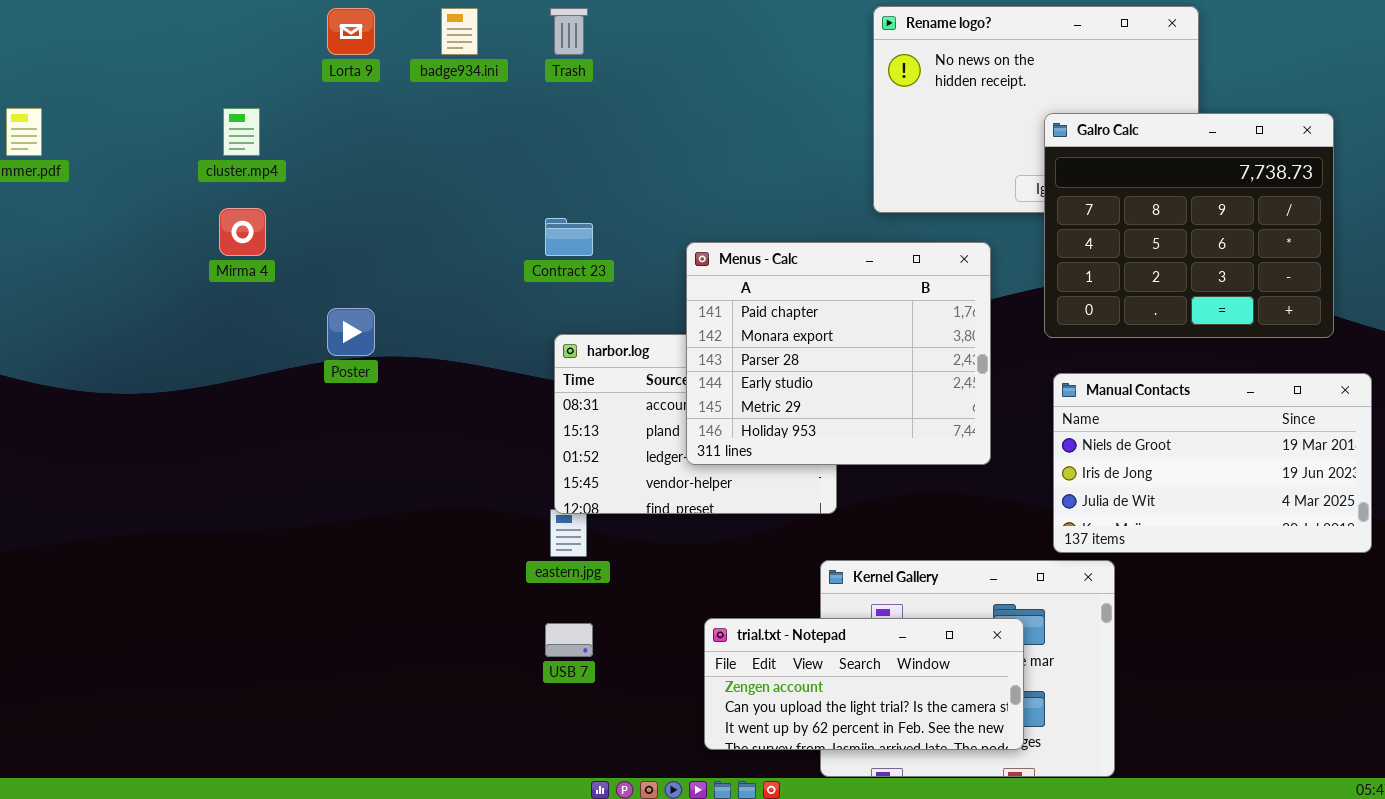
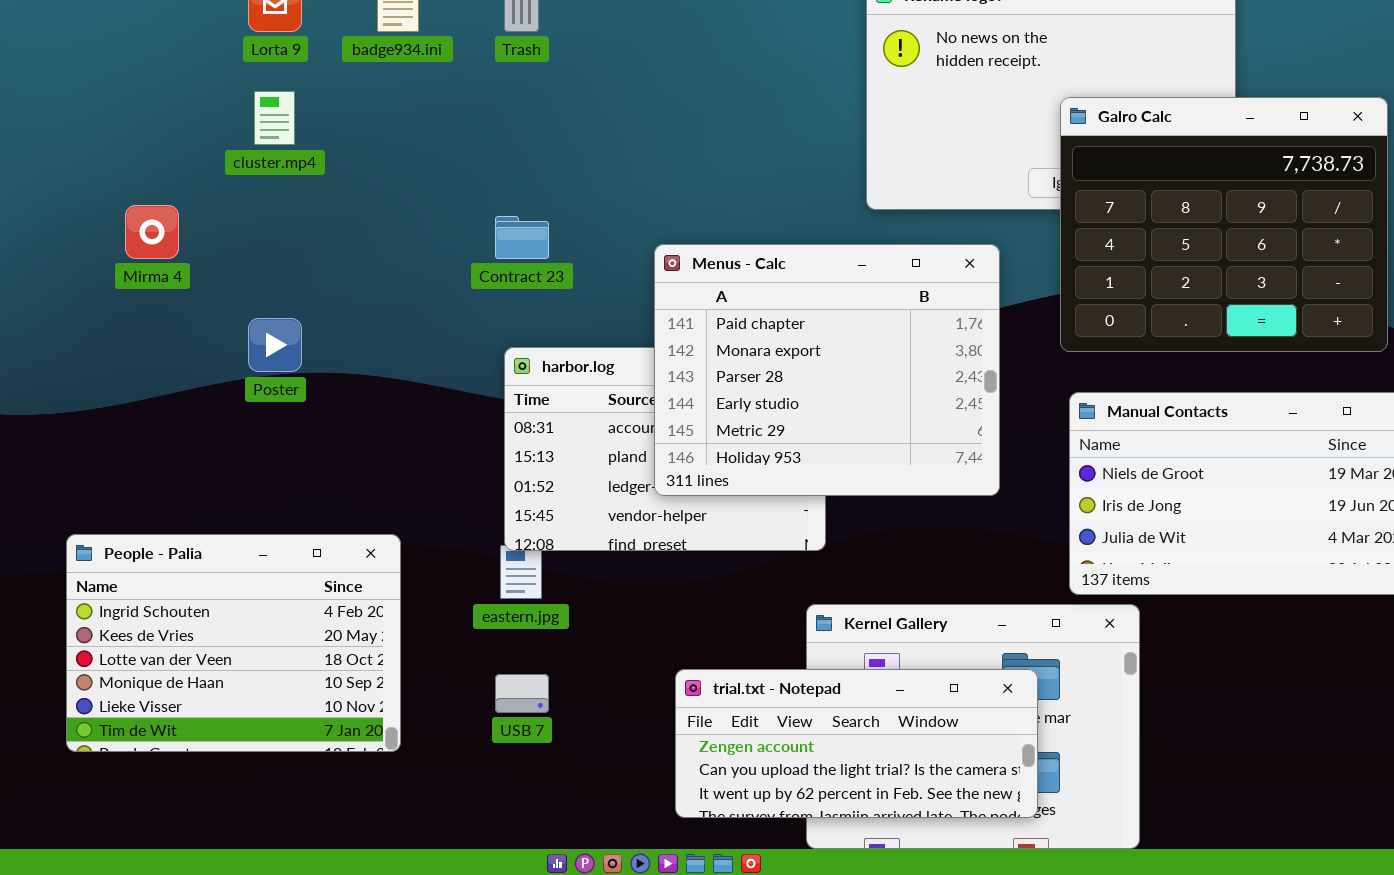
cluster.mp4: [223,108,260,156] -> [254,91,295,145], moved
People - Palia: none -> [66,534,401,752], opened

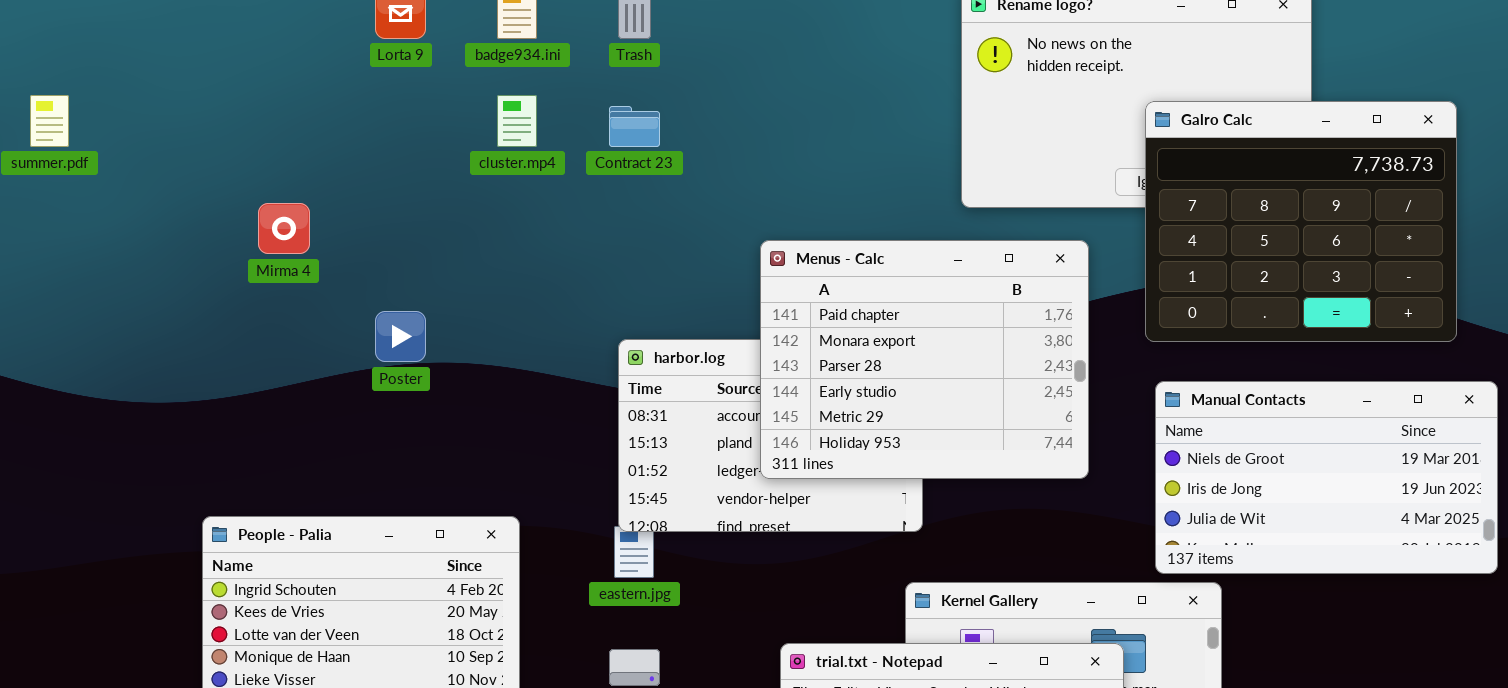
cluster.mp4: [254,91,295,145] -> [497,95,537,147], moved
Contract 23: [495,216,549,259] -> [609,106,660,147], moved

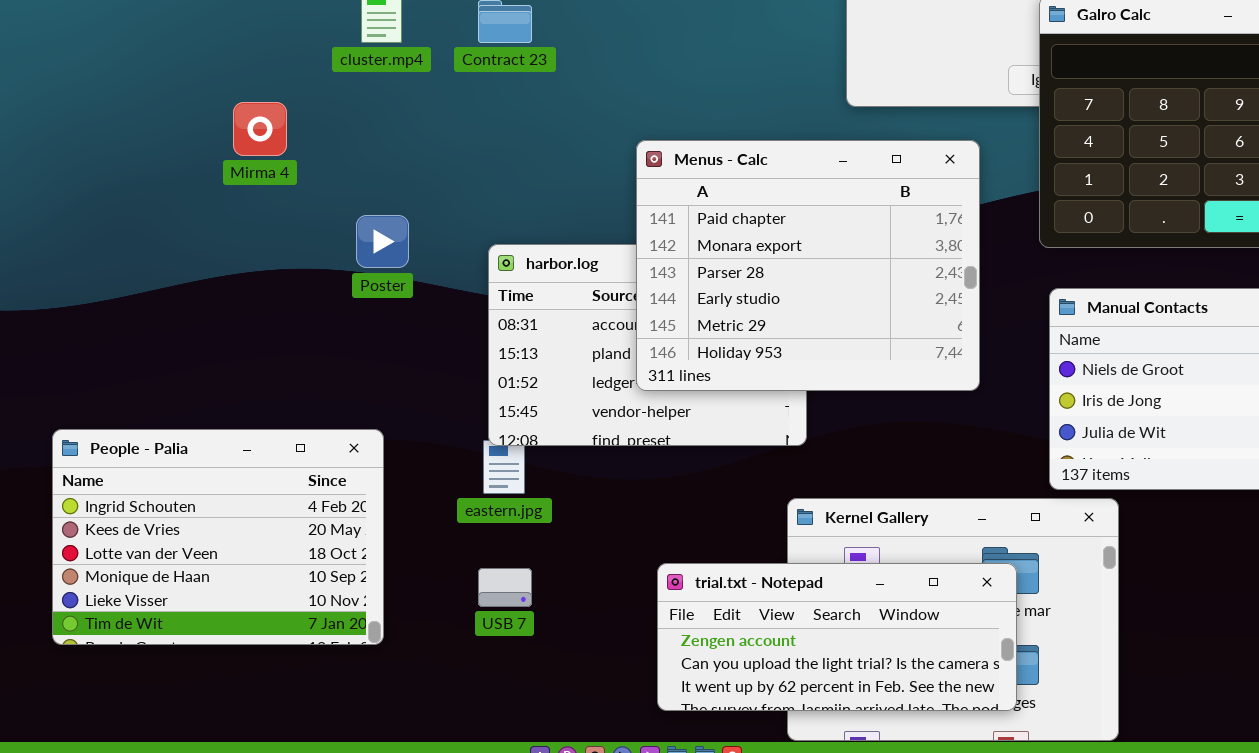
Mirma 4: [258,203,310,254] -> [233,102,287,156], moved
Poster: [375,311,426,362] -> [356,215,409,268], moved

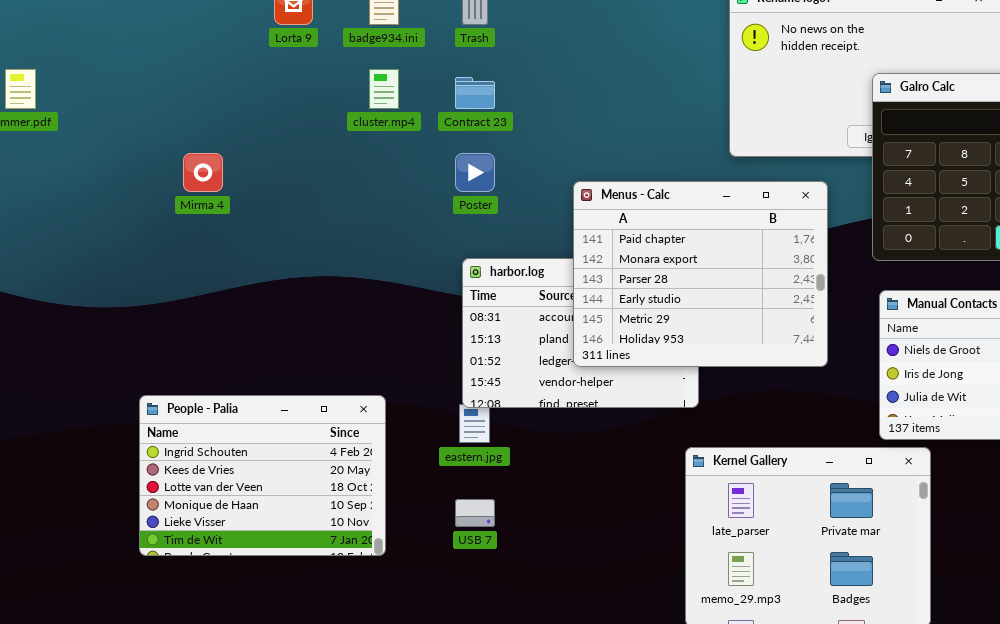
Mirma 4: [233,102,287,156] -> [183,153,223,192], moved
Poster: [356,215,409,268] -> [455,153,495,192], moved
trial.txt - Notepad: [657,563,1017,711] -> none, closed

